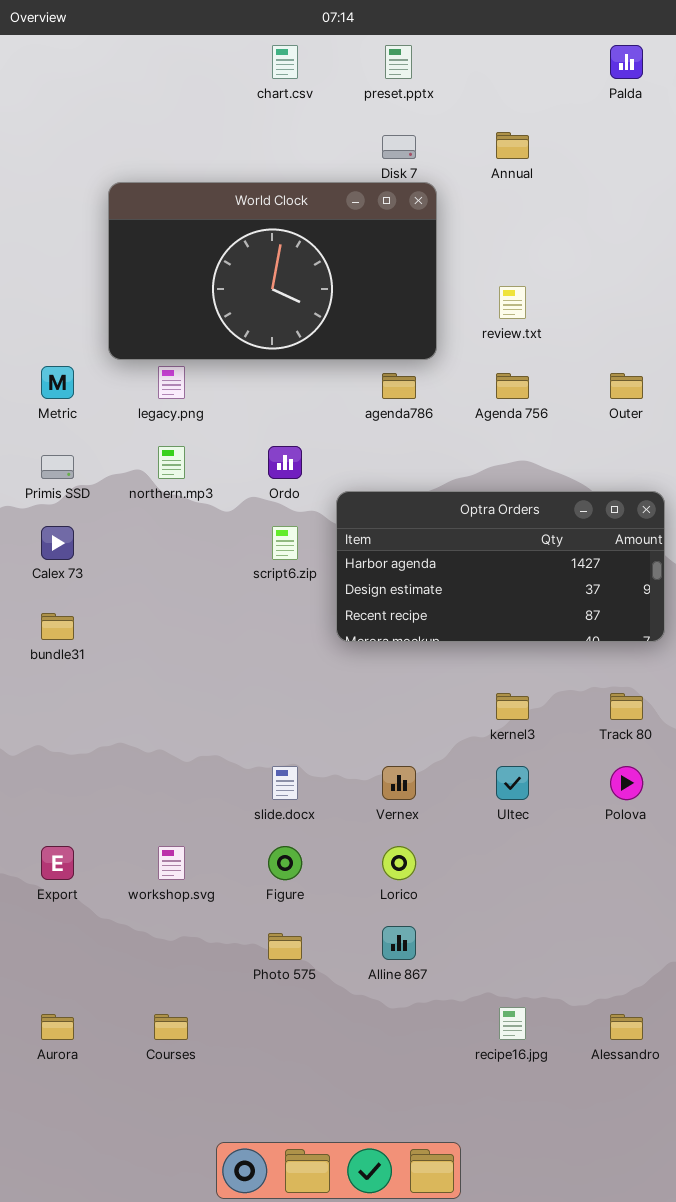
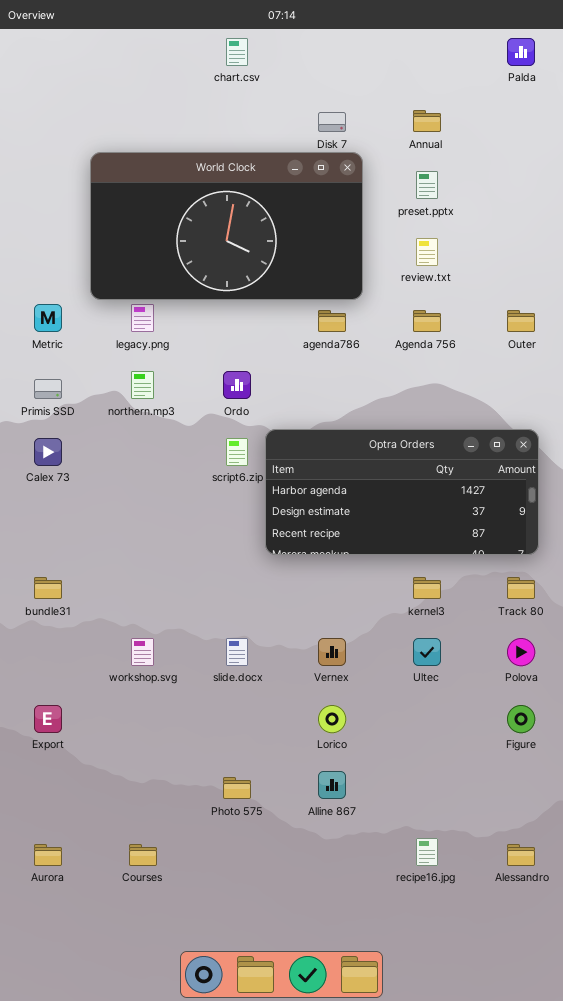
preset.pptx: [385,45,412,79] -> [416,171,438,199], moved
Optra Orders: [336,491,665,642] -> [265,429,539,555], moved
bundle31: [41,613,74,640] -> [34,577,62,599], moved
workshop.svg: [158,846,185,880] -> [131,638,154,666], moved
Figure: [268,846,302,880] -> [507,705,535,733], moved

